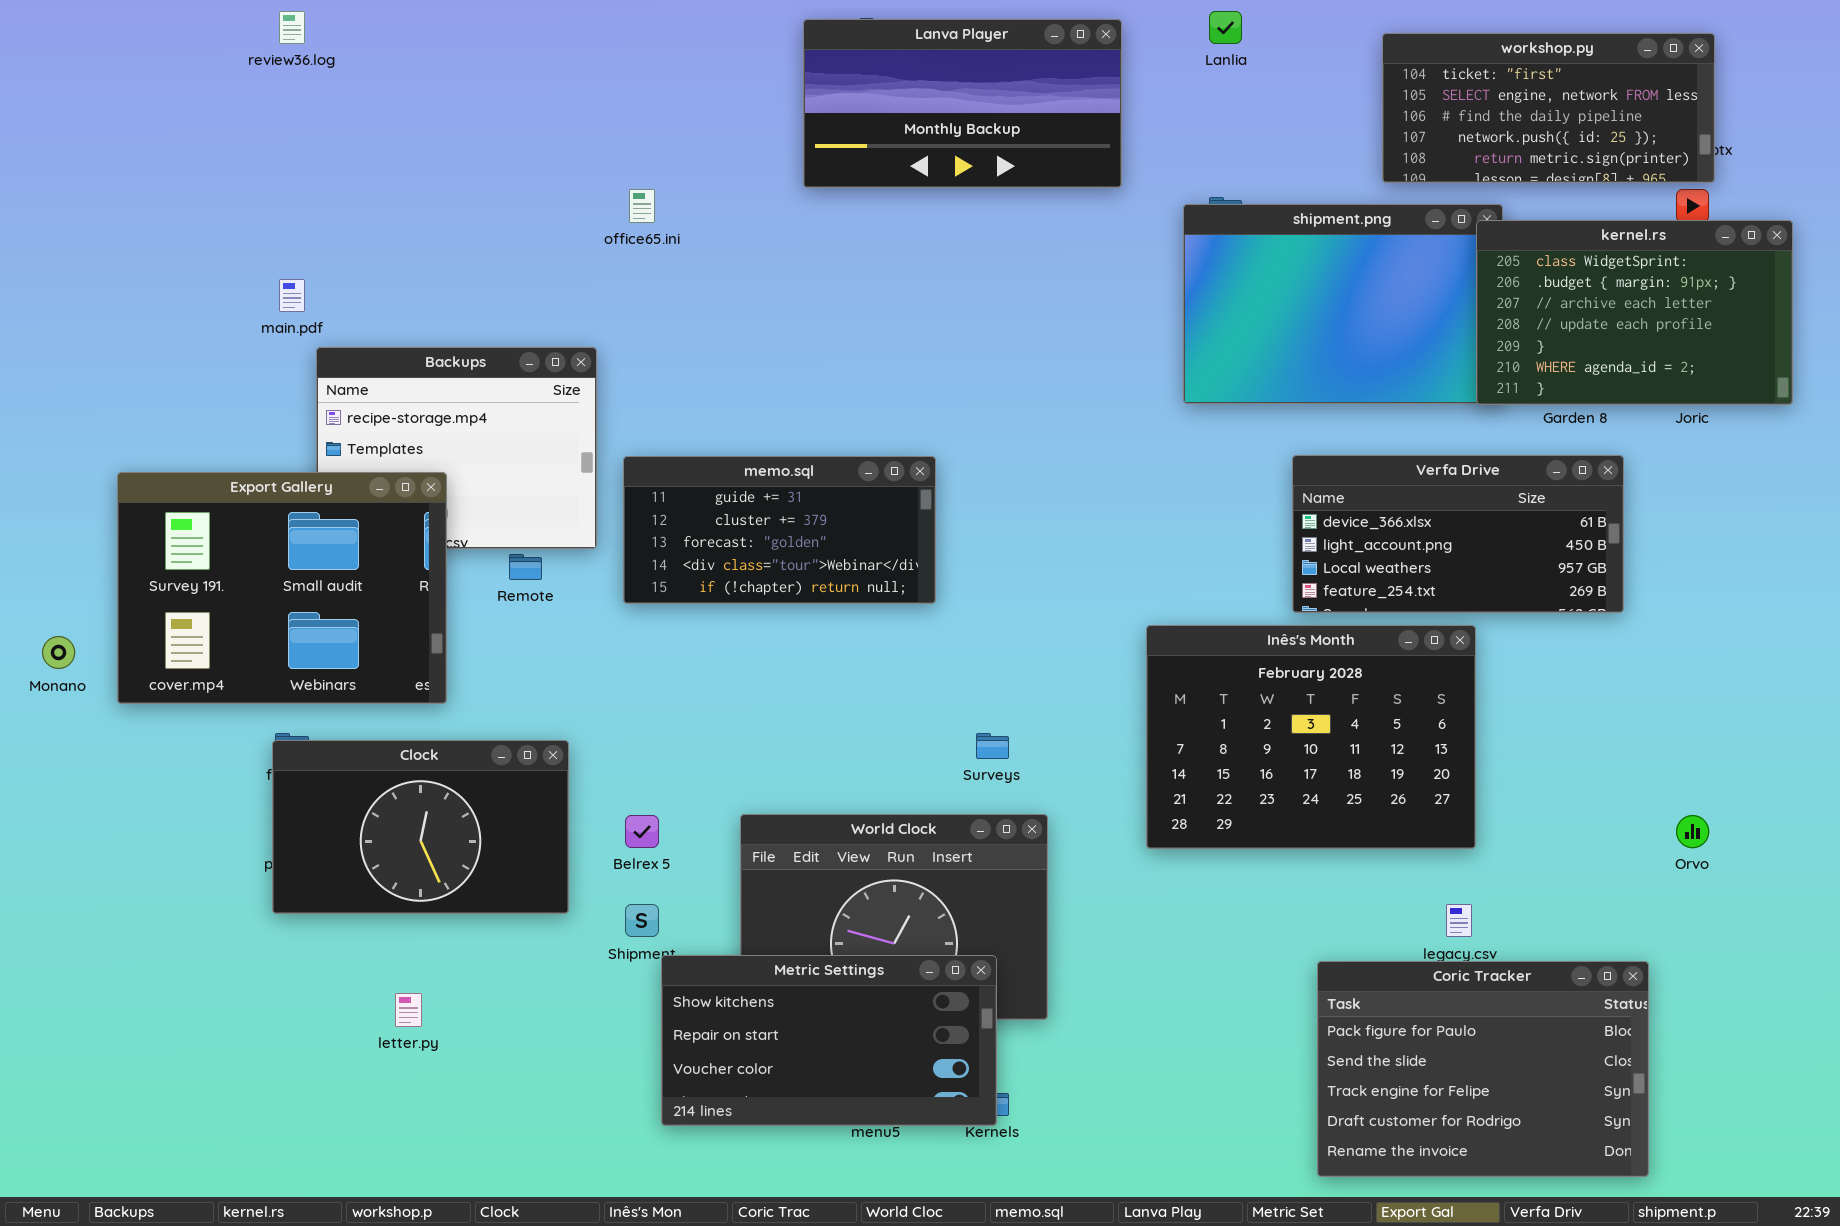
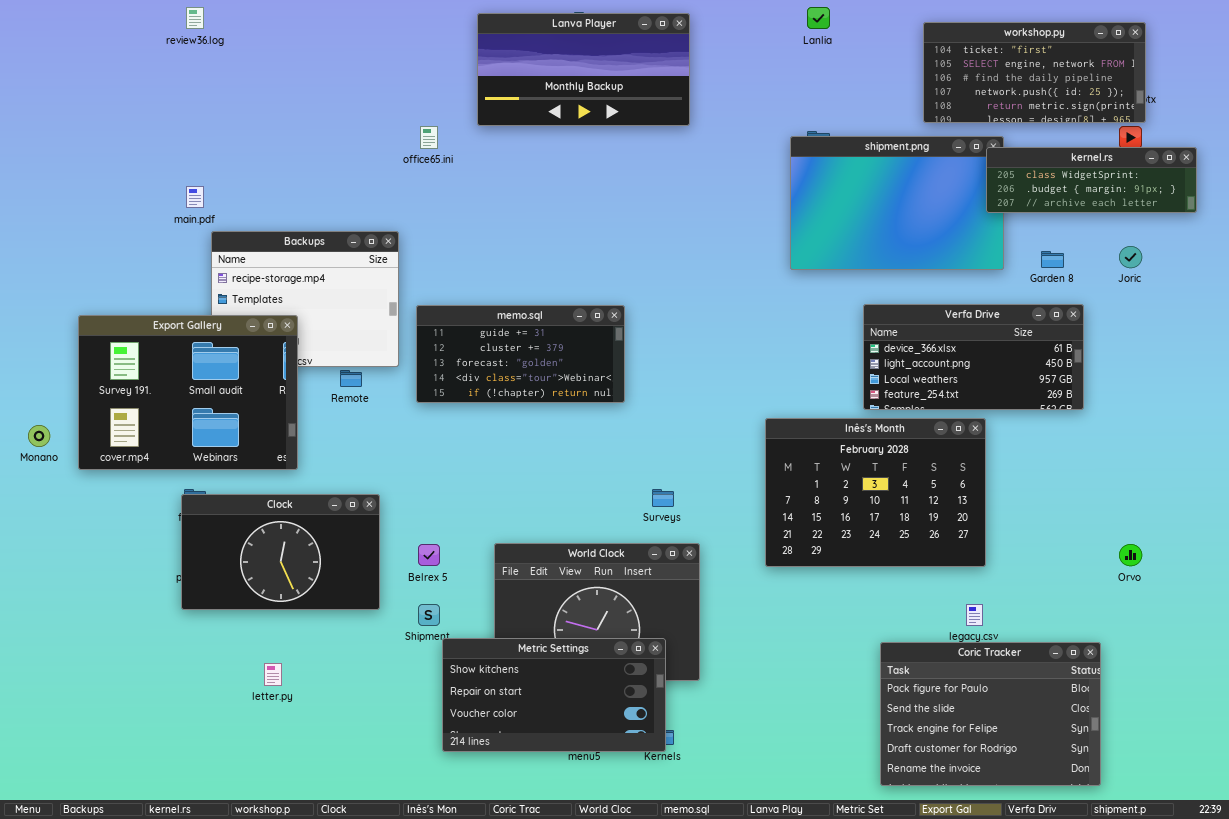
Lanva Player: [803,19,1122,188] -> [477,13,690,126], moved
kernel.rs: [1476,220,1793,405] -> [986,147,1197,213], resized

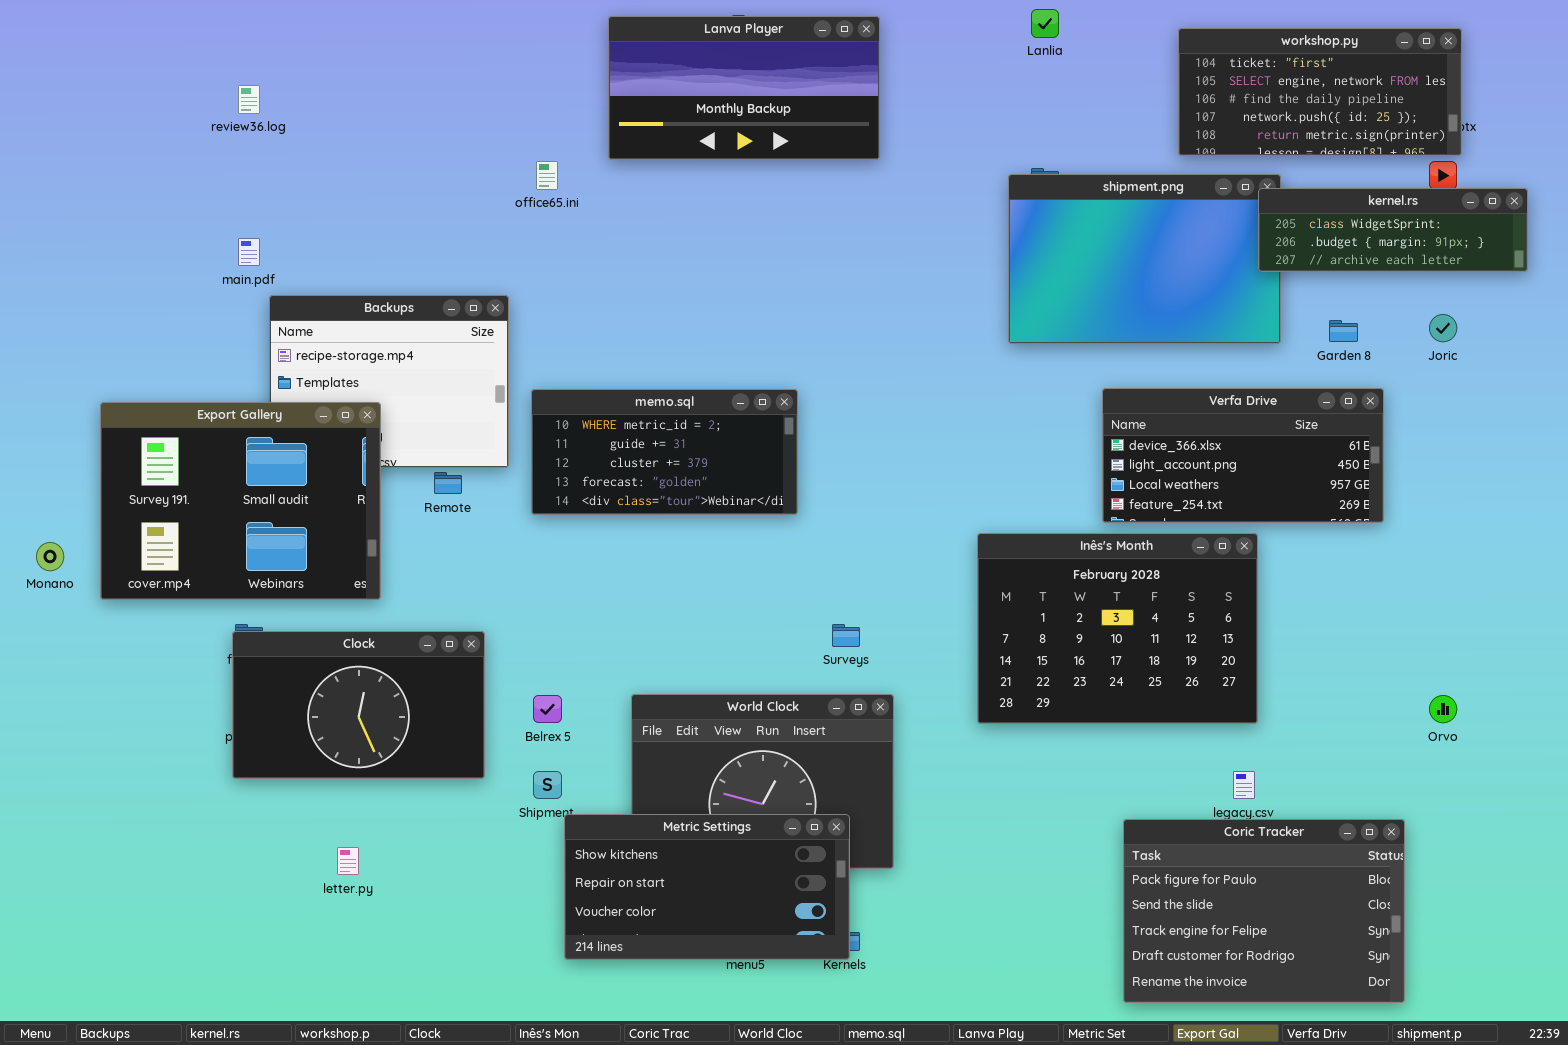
review36.log: [186,7,204,29] -> [238,85,260,114], moved
memo.sql: [416,305,625,403] -> [531,389,798,515], scrolled up 1 row

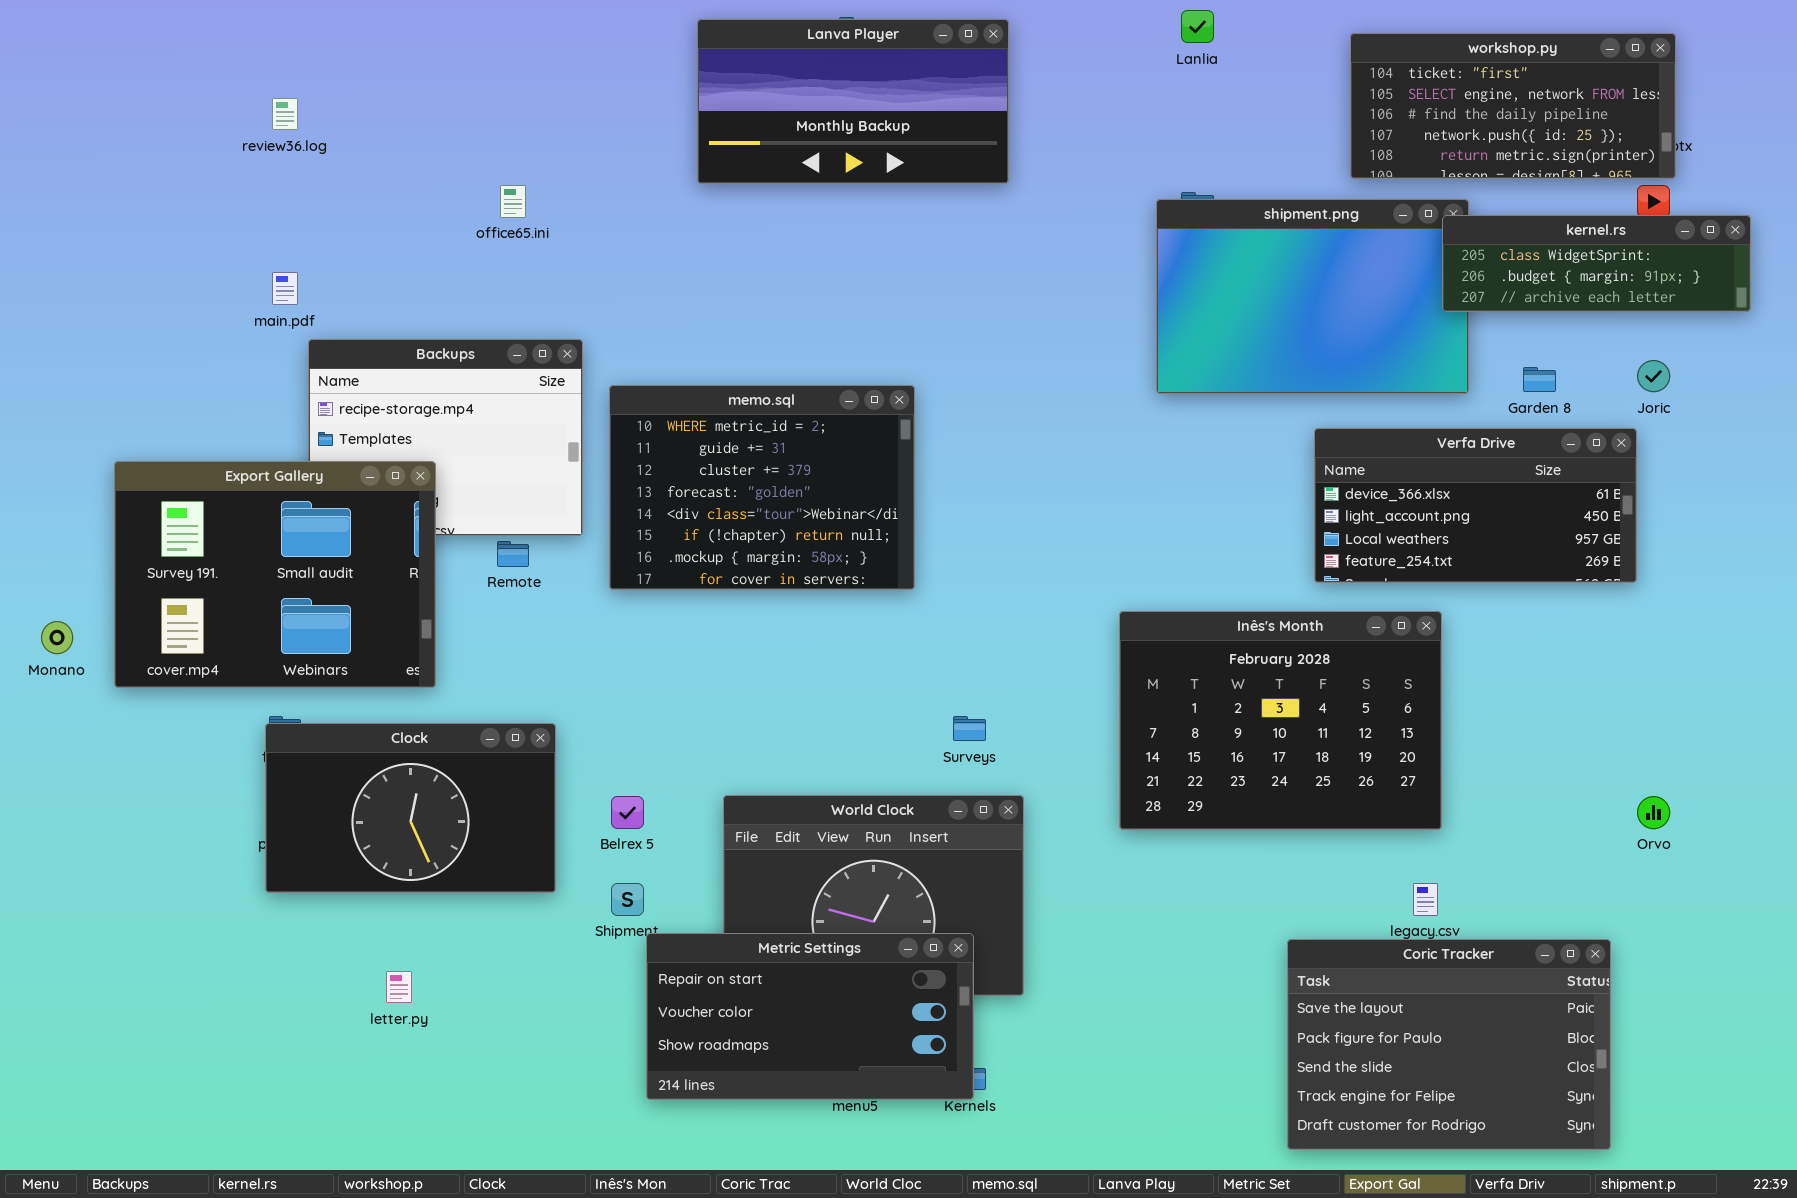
office65.ini: [536,161,558,190] -> [500,185,526,218], moved
Verfa Drive: [1102,388,1384,523] -> [1314,428,1637,583], moved
memo.sql: [531,389,798,515] -> [609,385,915,590], resized
Metric Settings: [564,814,850,960] -> [646,933,974,1100], scrolled down 1 row
Coric Tracker: [1123,819,1405,1003] -> [1287,939,1611,1150], scrolled up 1 row

